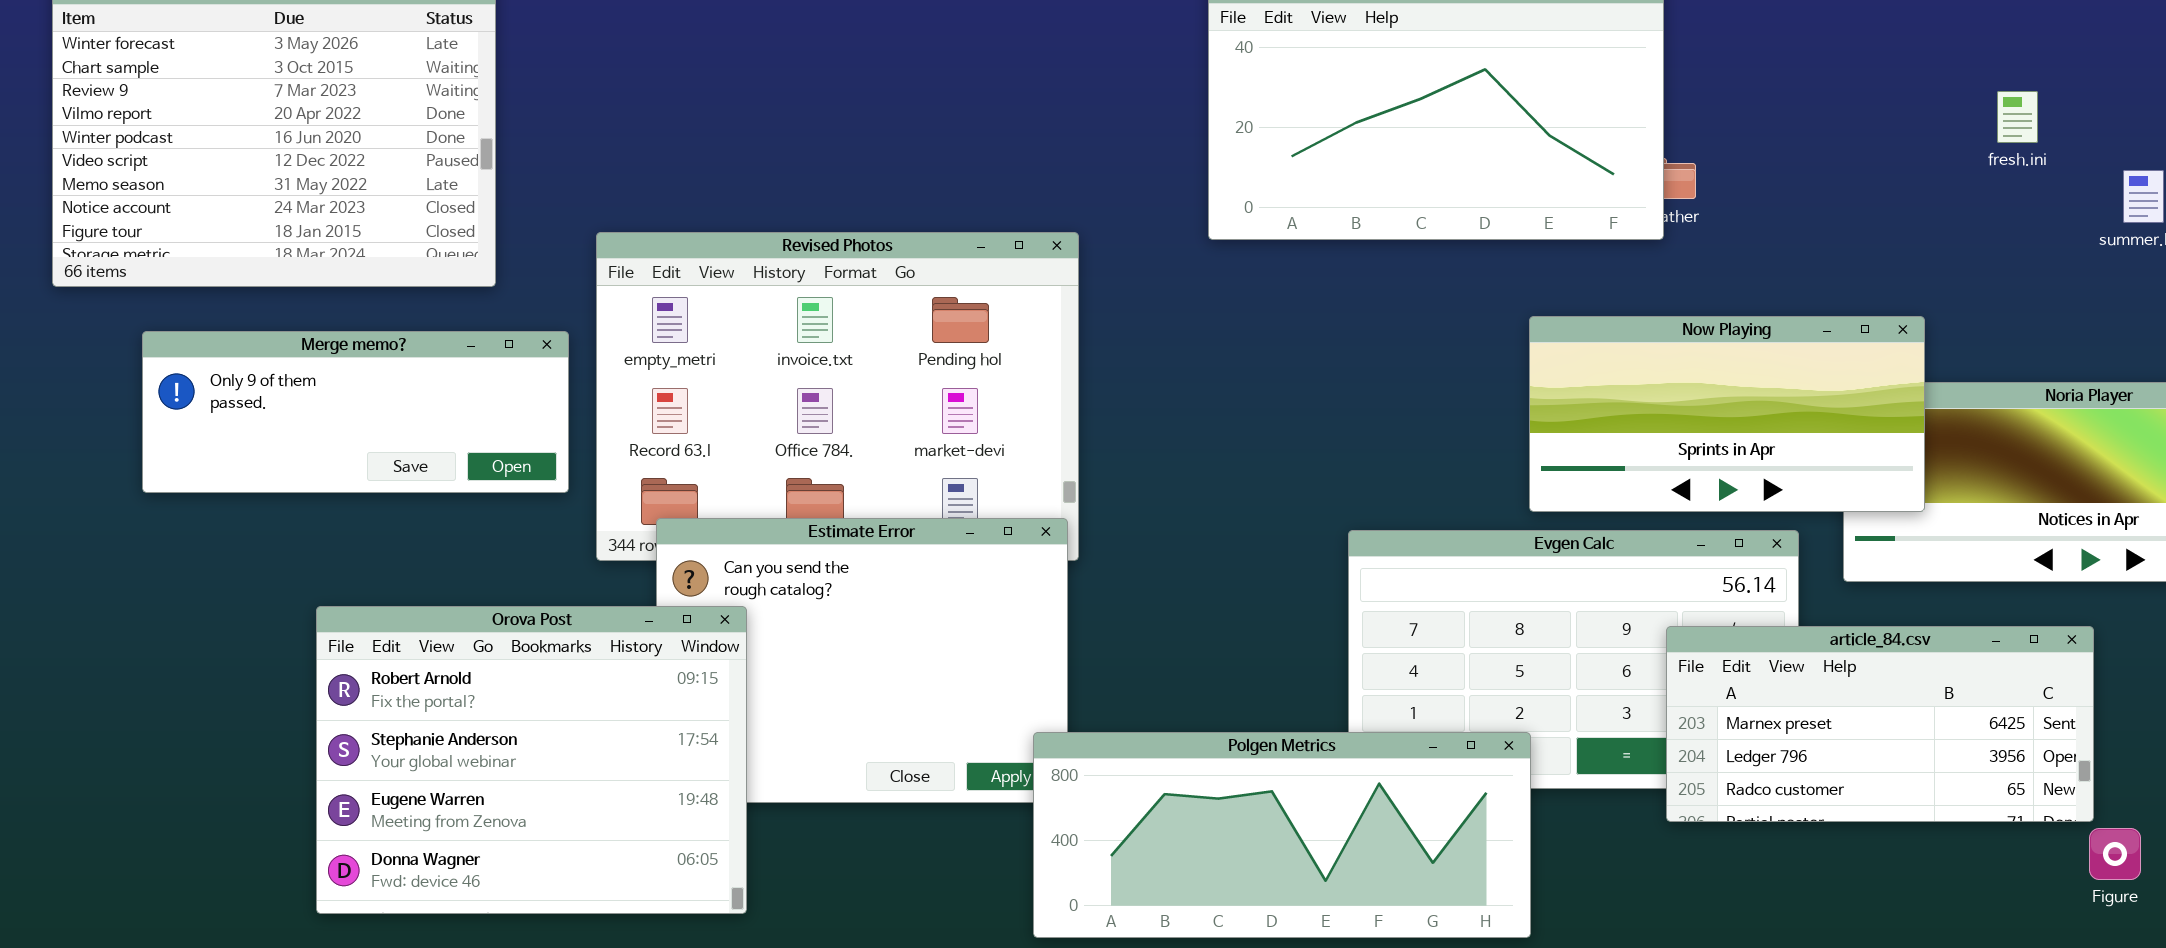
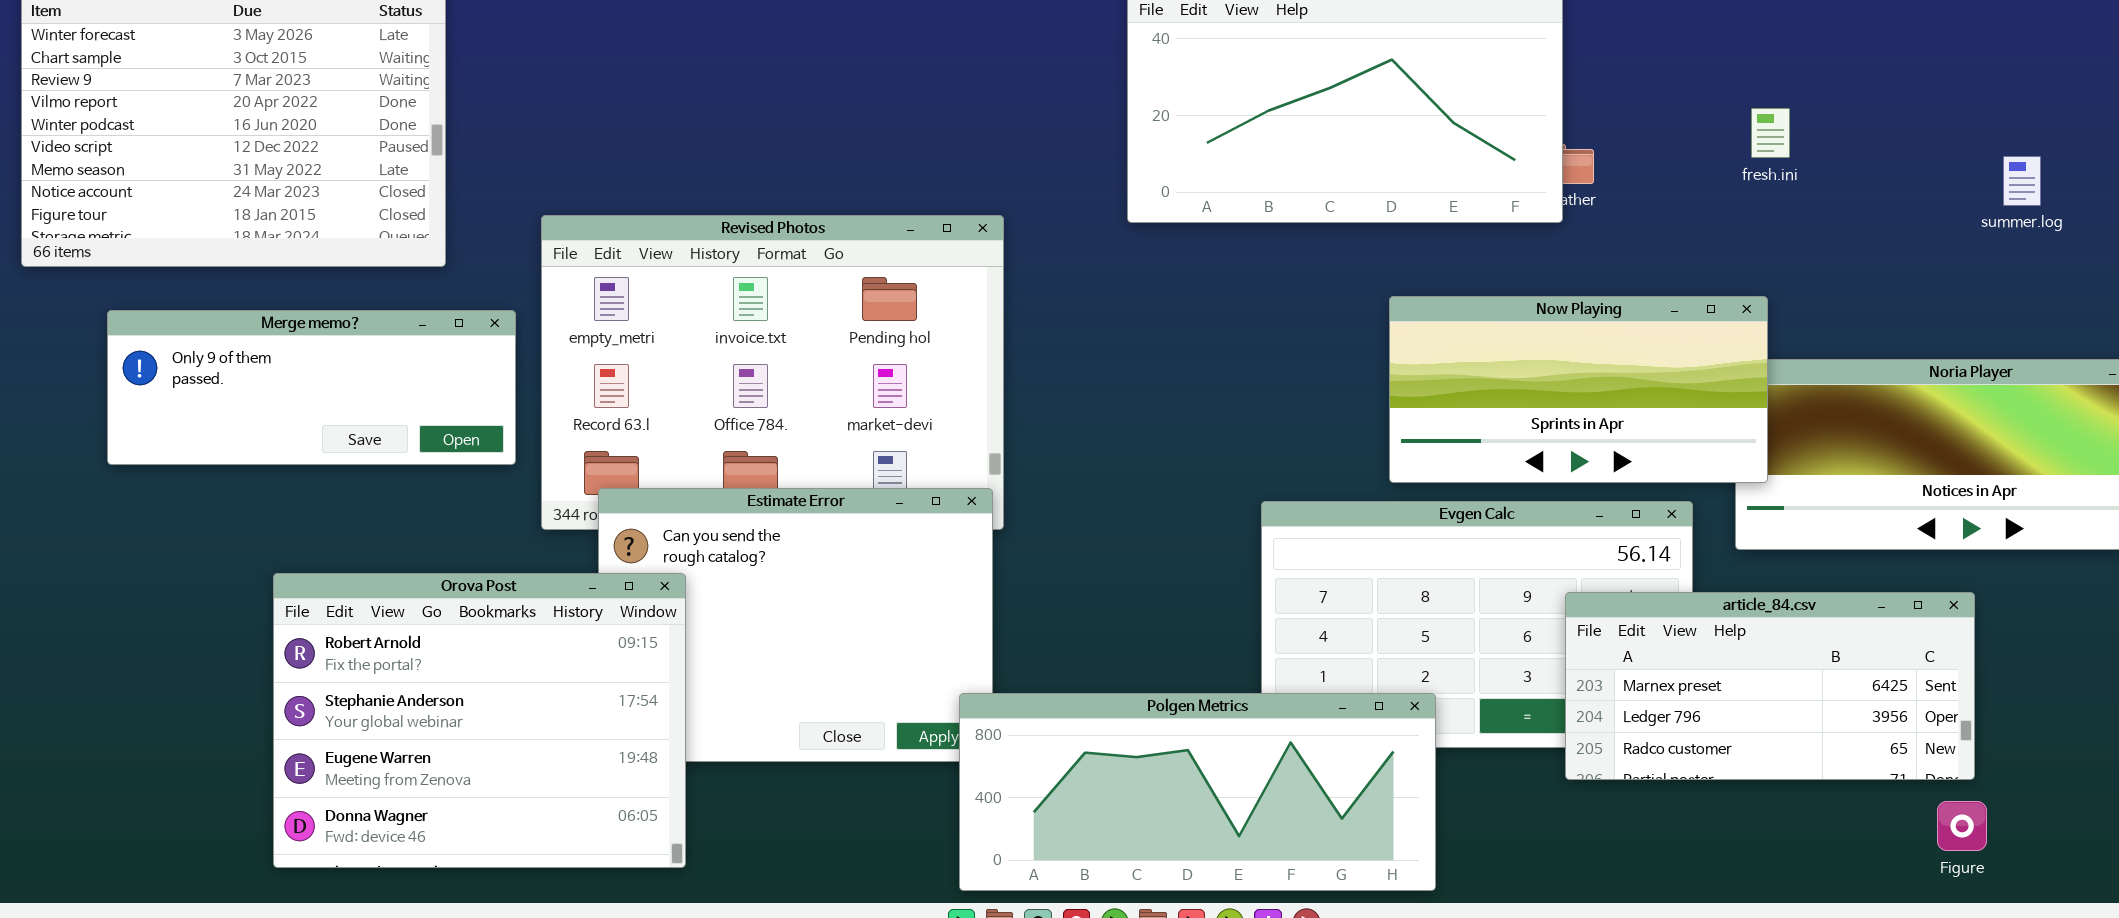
fresh.ini: [1997,91,2038,143] -> [1751,108,1790,158], moved
Now Playing: [1529,316,1925,512] -> [1389,296,1768,483], moved
Figure: [2089,828,2141,880] -> [1937,801,1987,851], moved

